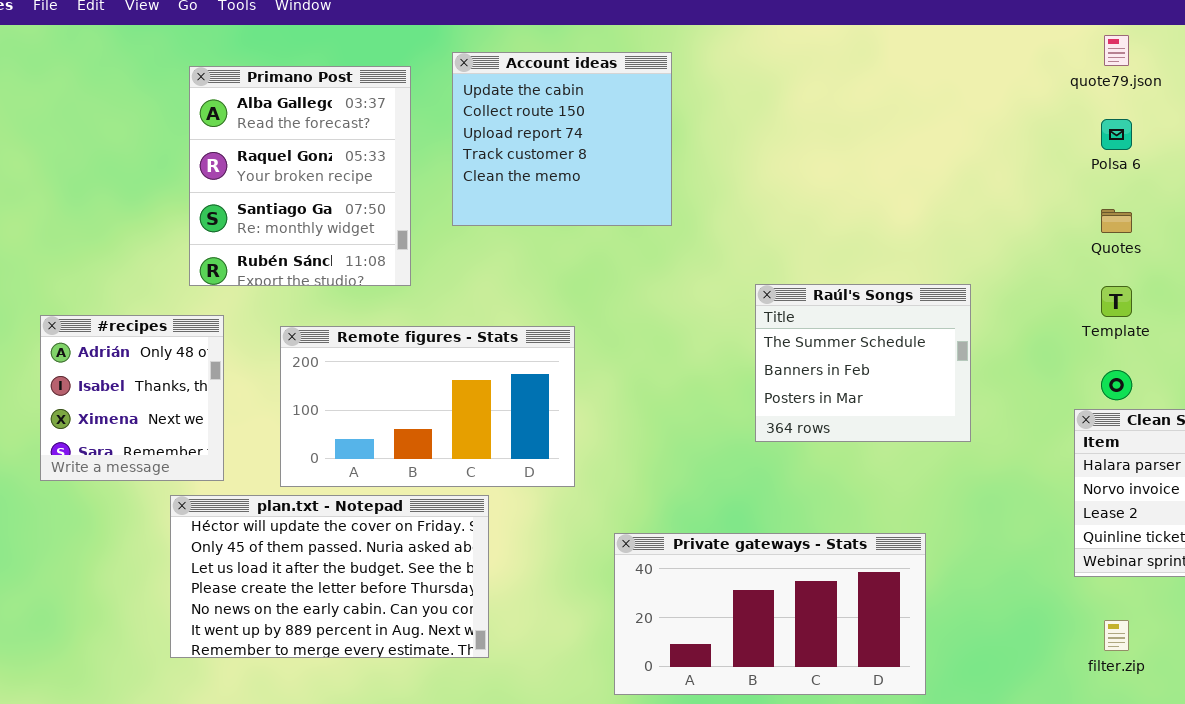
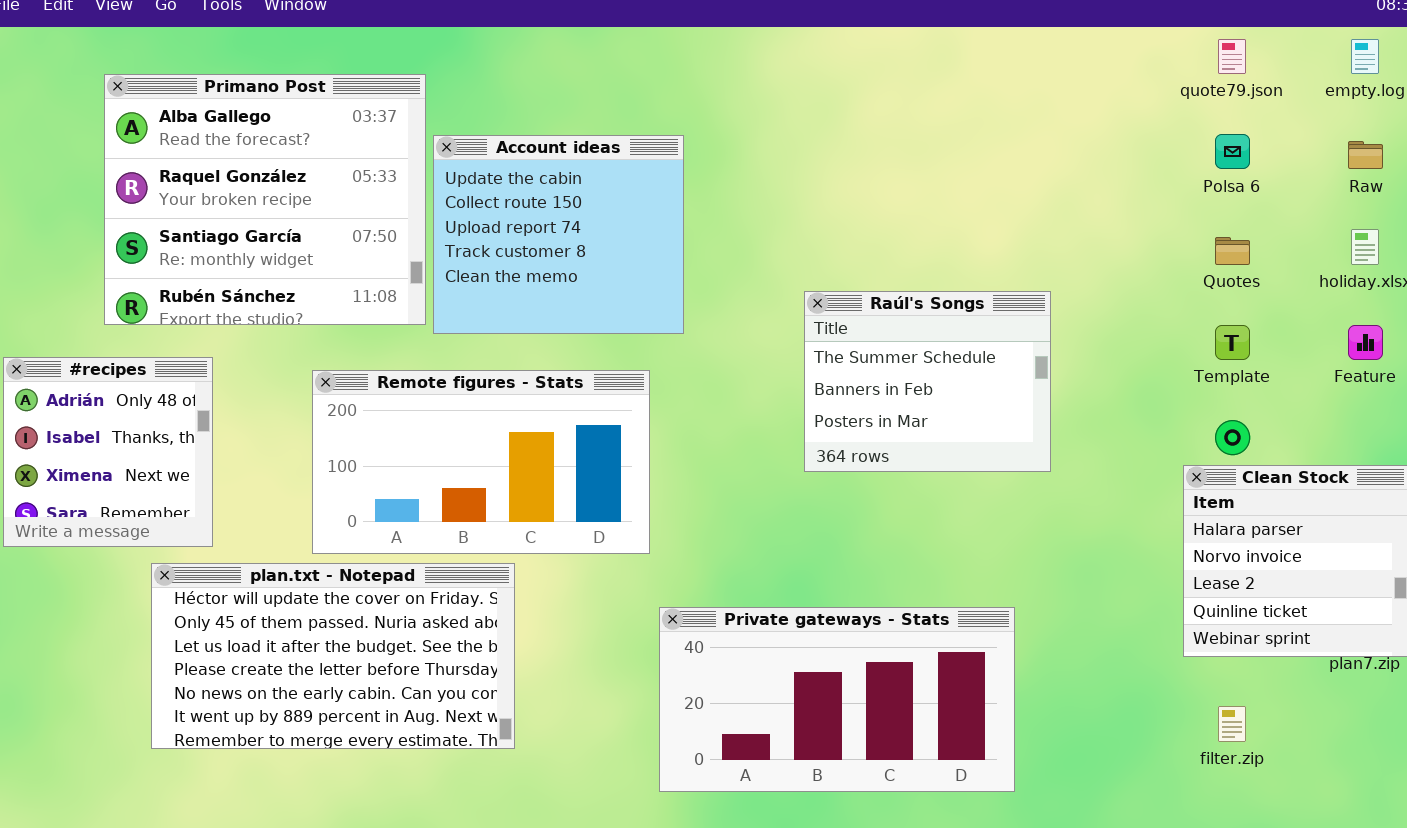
Account ideas: [452,52,672,226] -> [433,135,684,334], moved
Primano Post: [189,66,411,286] -> [104,74,426,325], resized
Raúl's Songs: [755,284,971,442] -> [804,291,1051,472], moved
Remote figures - Stats: [280,326,575,487] -> [312,370,650,554], moved

